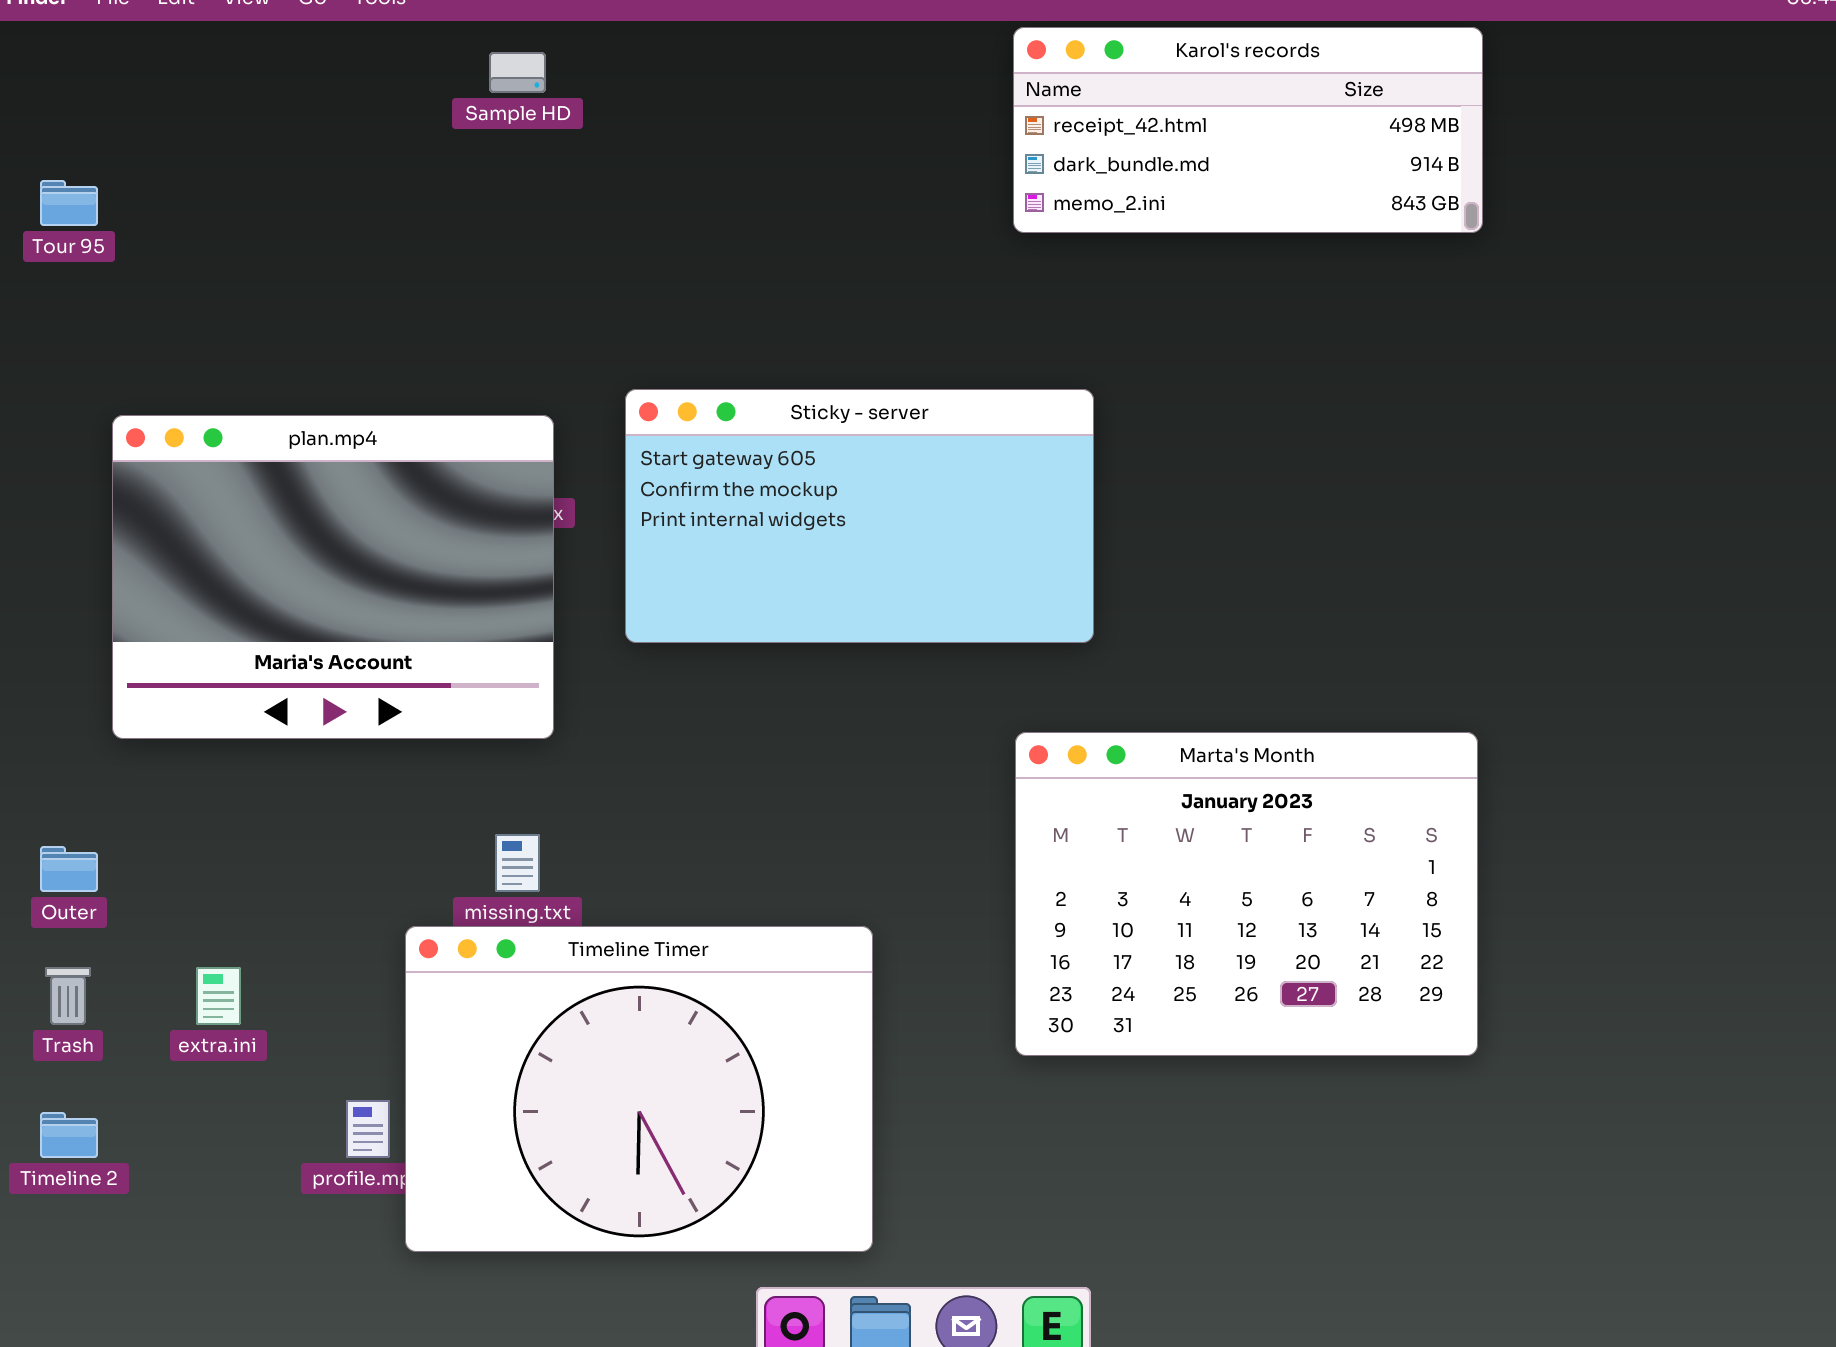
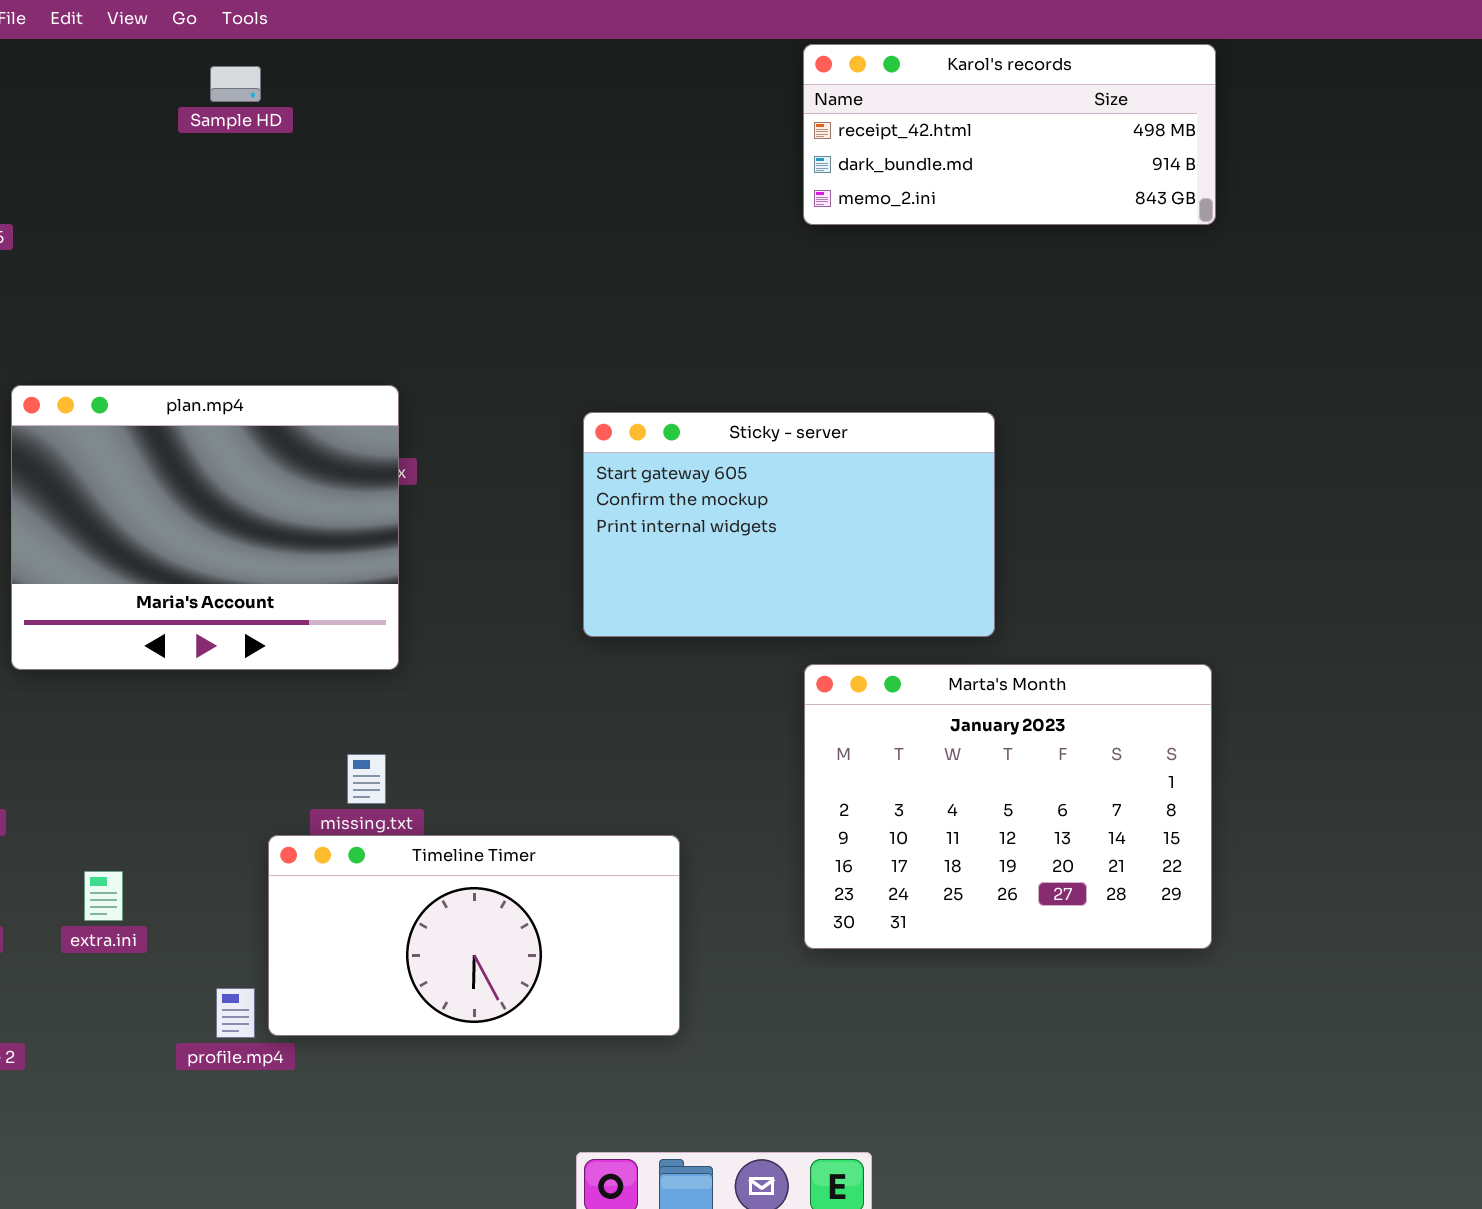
Sample HD: [489,52,546,93] -> [210,66,261,102], moved
Sticky - server: [625,389,1094,643] -> [583,412,995,637], moved
Timeline Timer: [405,926,873,1252] -> [268,835,680,1036], resized

